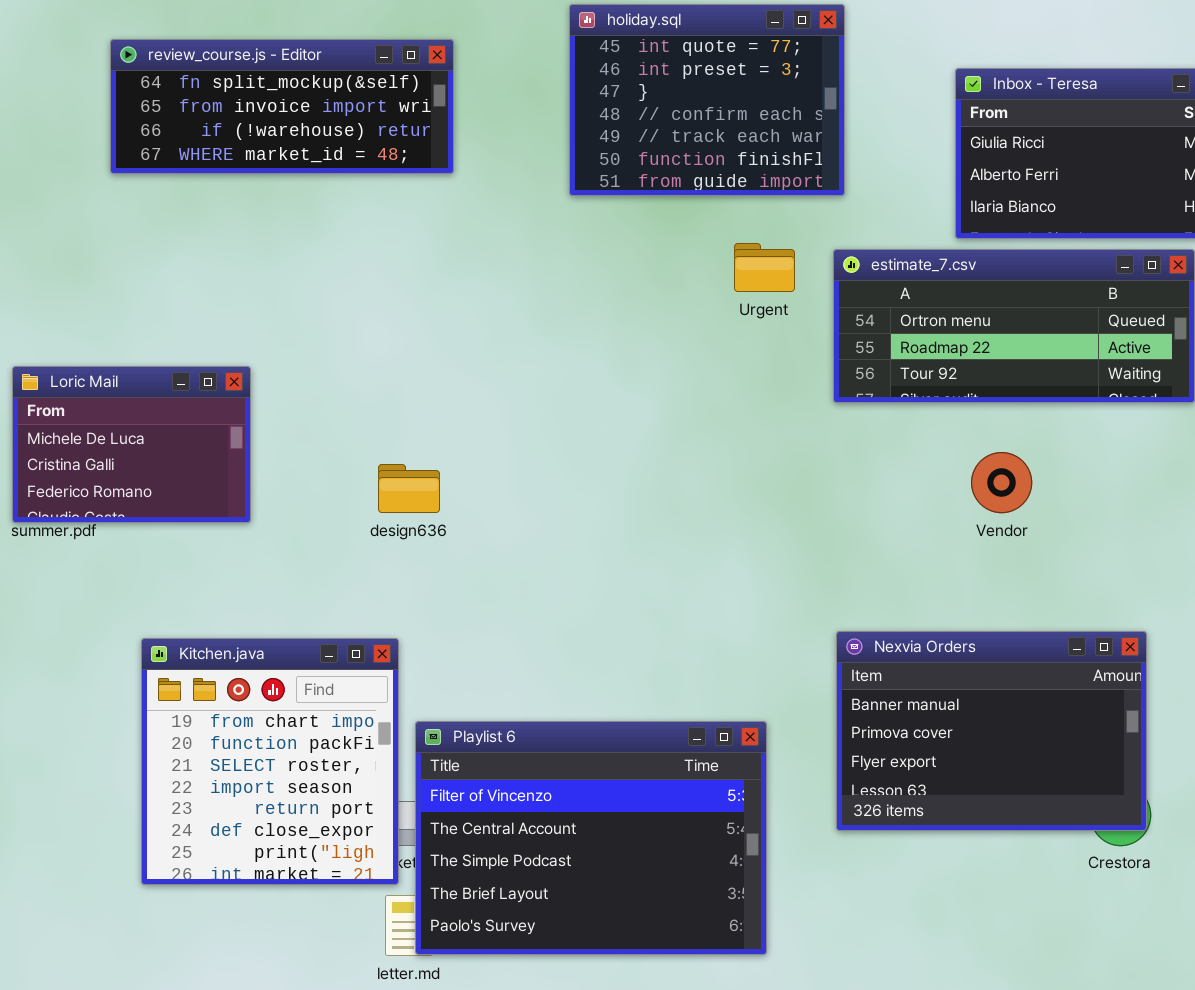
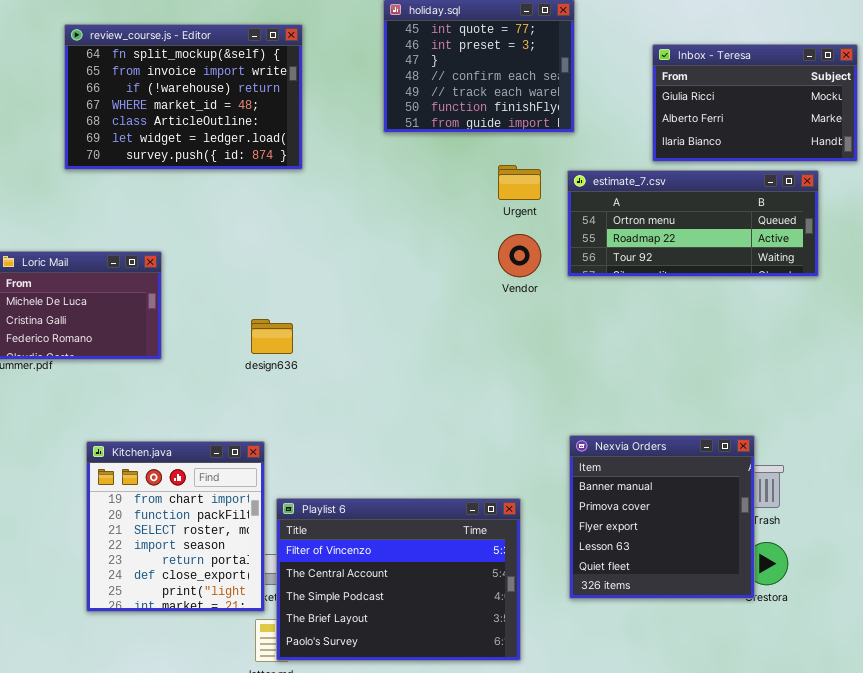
review_course.js - Editor: [110,39,454,174] -> [64,24,303,170], resized
Vendor: [971,452,1032,513] -> [498,234,541,277], moved
Nexvia Orders: [836,631,1147,831] -> [569,435,755,599], resized

